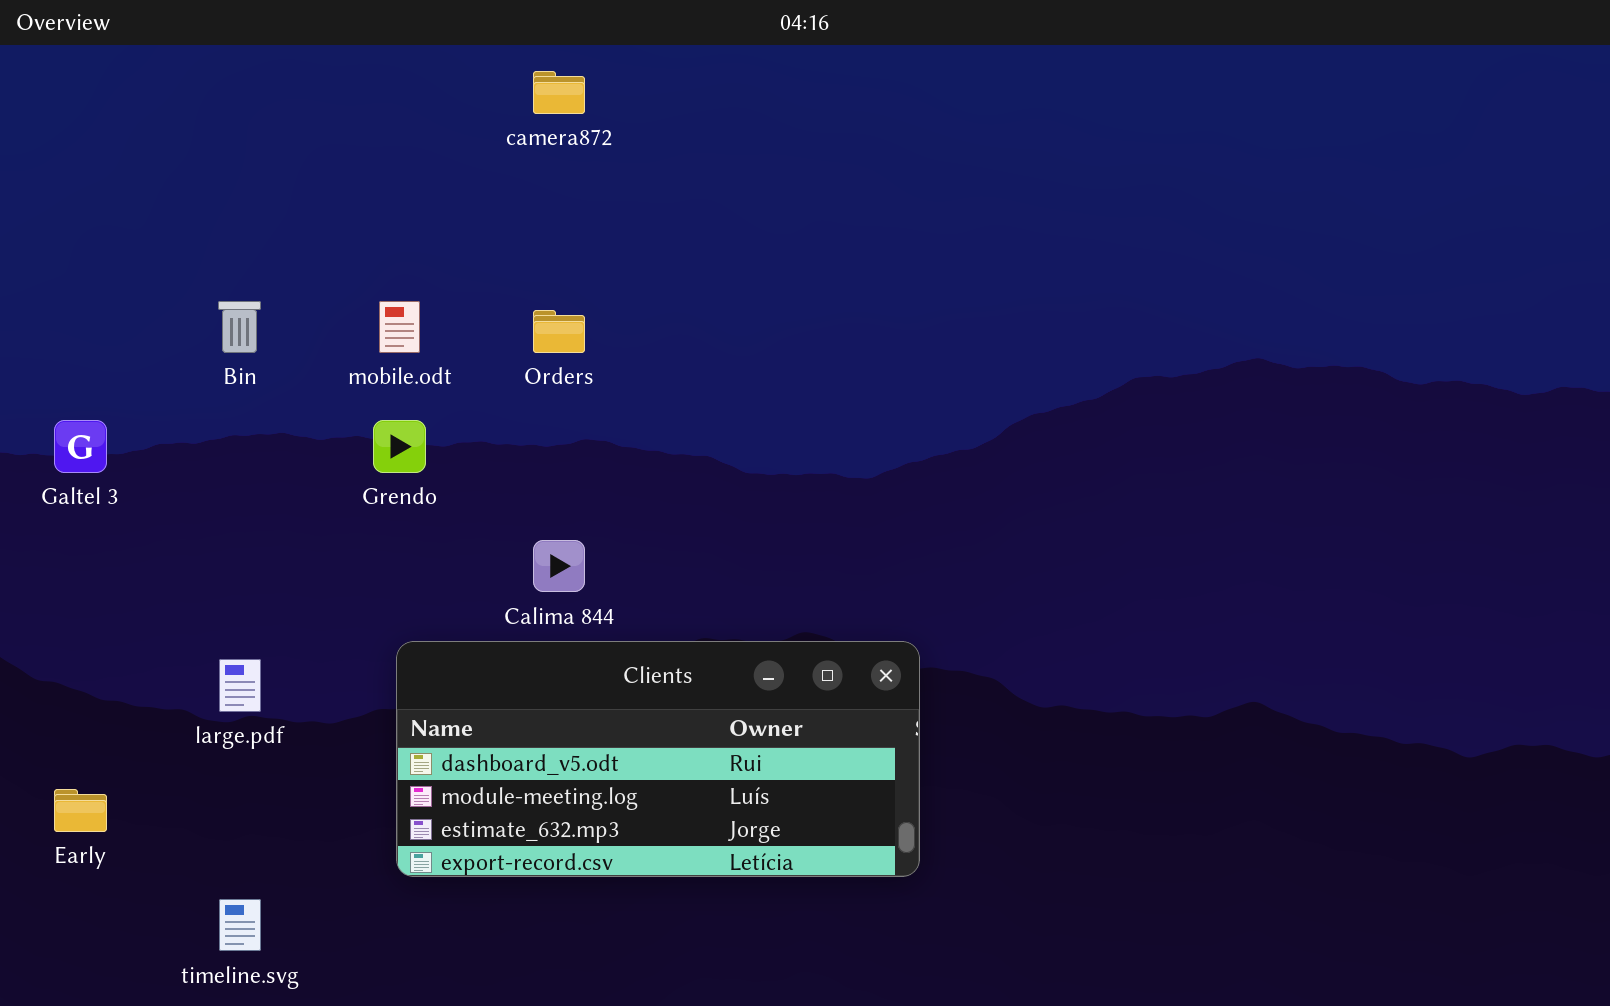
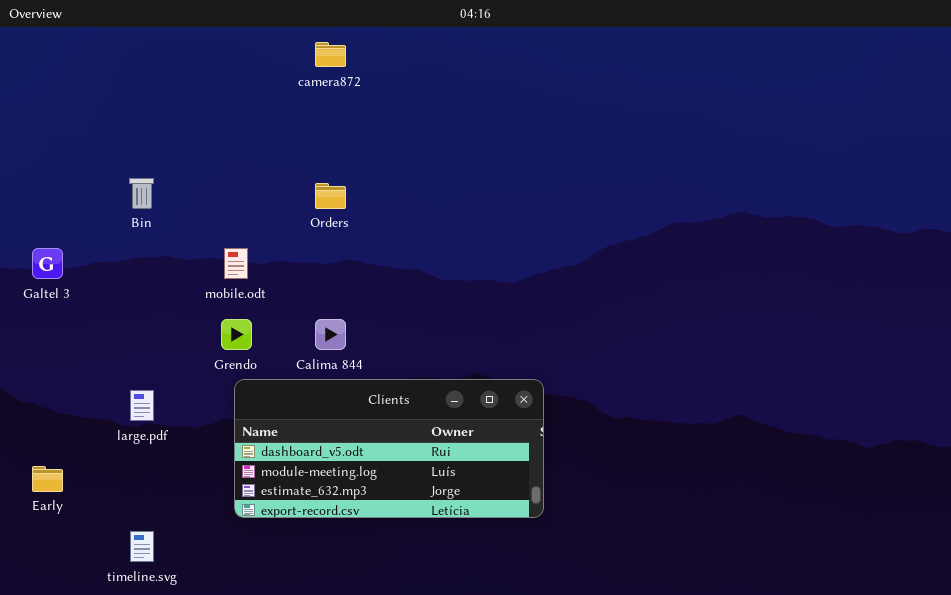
mobile.odt: [379,301,420,353] -> [224,248,248,279], moved
Grendo: [373,420,426,473] -> [221,319,252,350], moved

